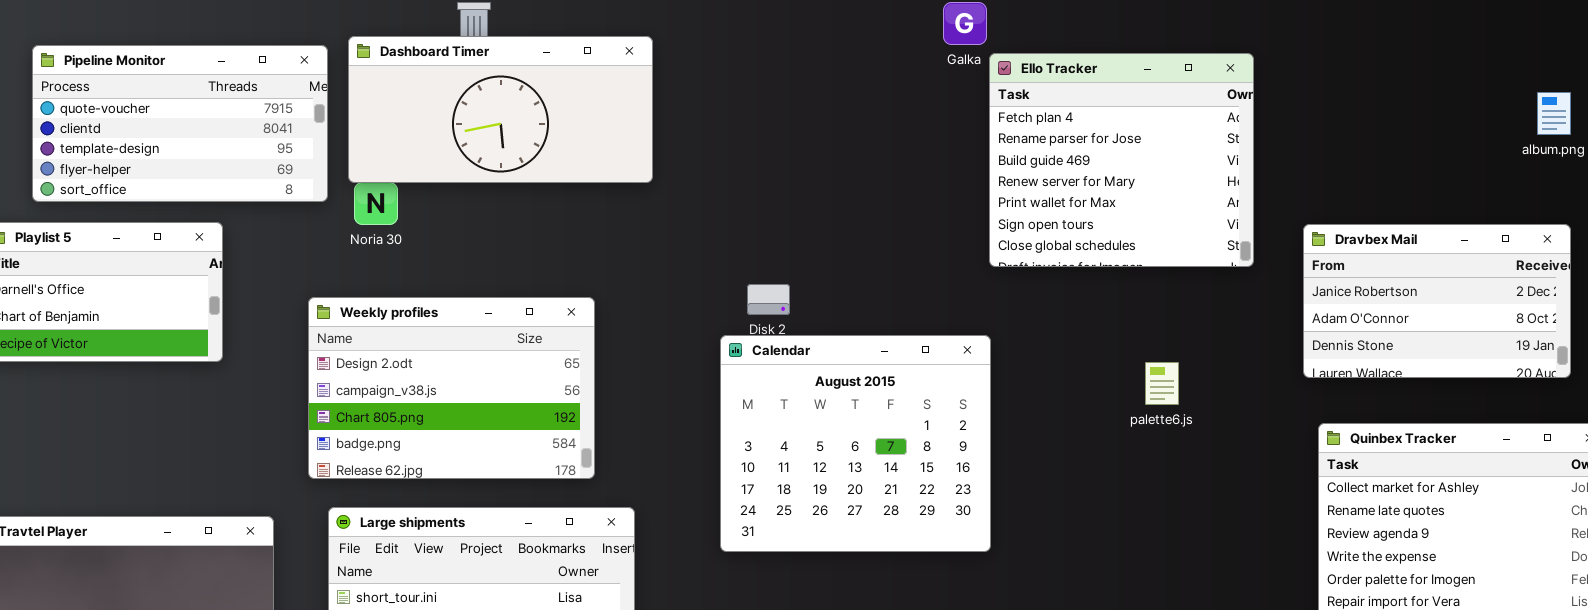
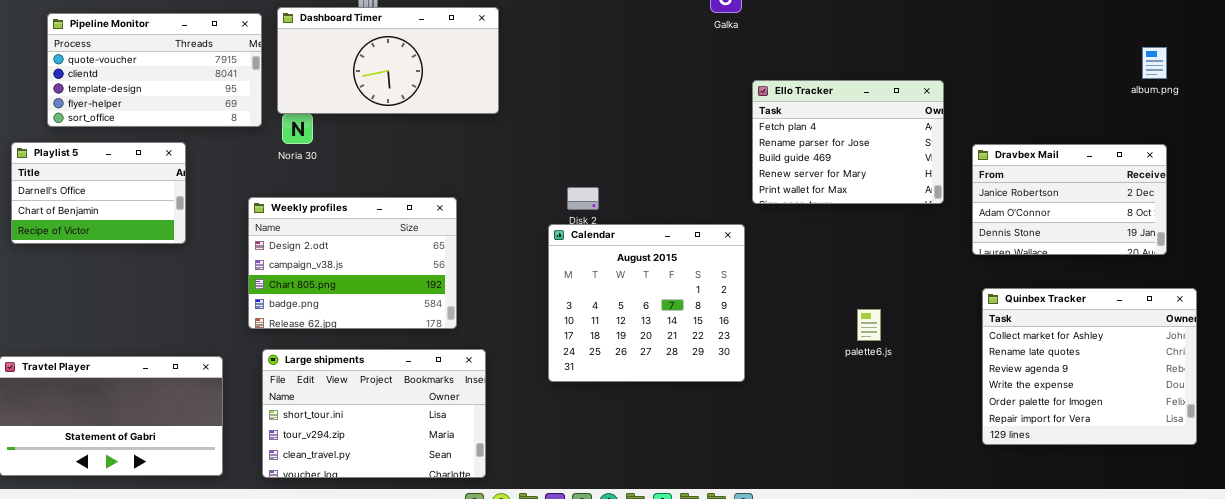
Ello Tracker: [989,53,1254,267] -> [752,80,944,204], moved, resized
palette6.js: [1145,362,1179,405] -> [857,309,881,341], moved

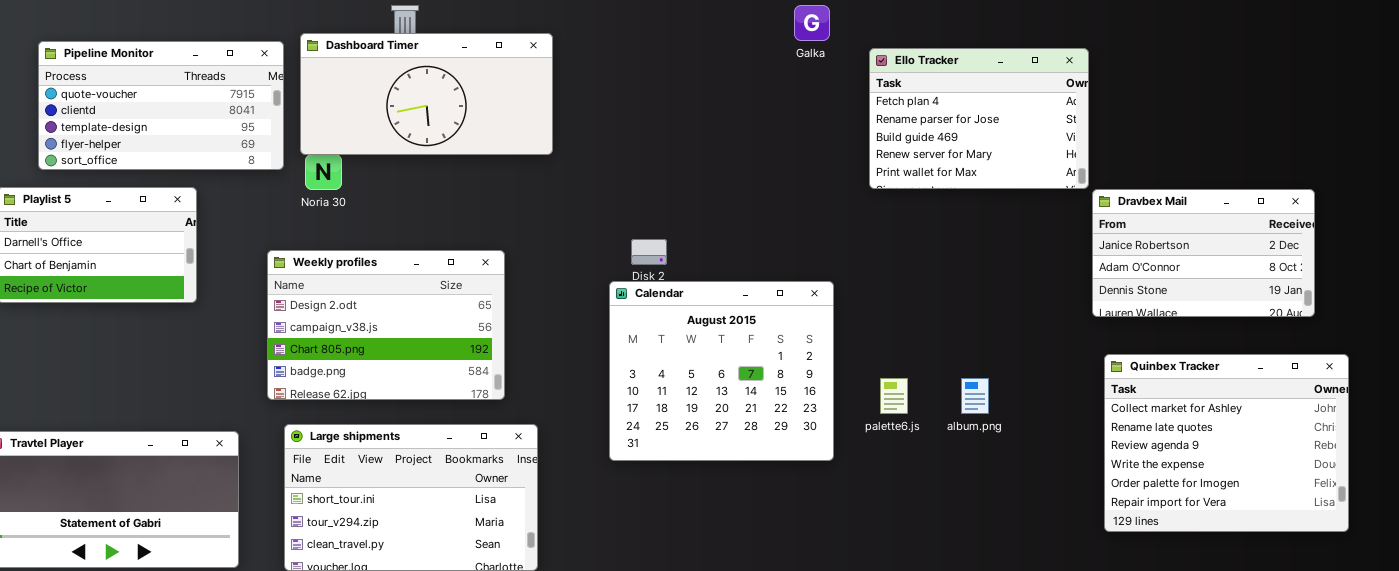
album.png: [1142,47,1167,79] -> [961,378,989,414], moved
Ello Tracker: [752,80,944,204] -> [869,48,1089,189], moved
palette6.js: [857,309,881,341] -> [880,378,908,414], moved

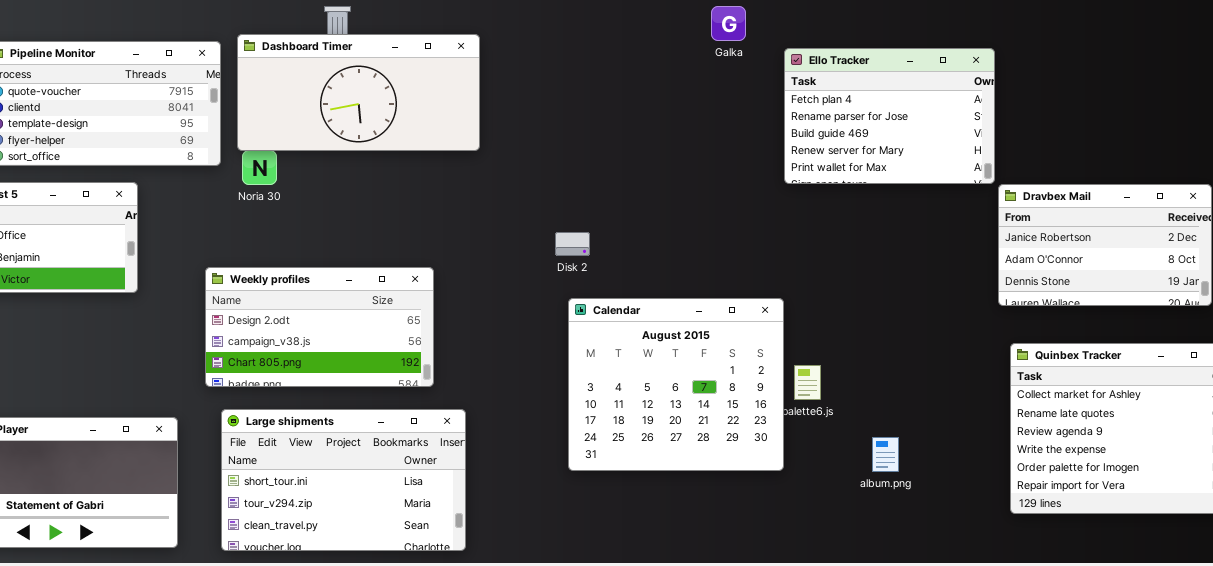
Weekly profiles: [267,250,505,400] -> [205,267,434,387], resized
Calendar: [609,281,834,461] -> [568,298,784,471], moved
album.png: [961,378,989,414] -> [872,437,899,472], moved

